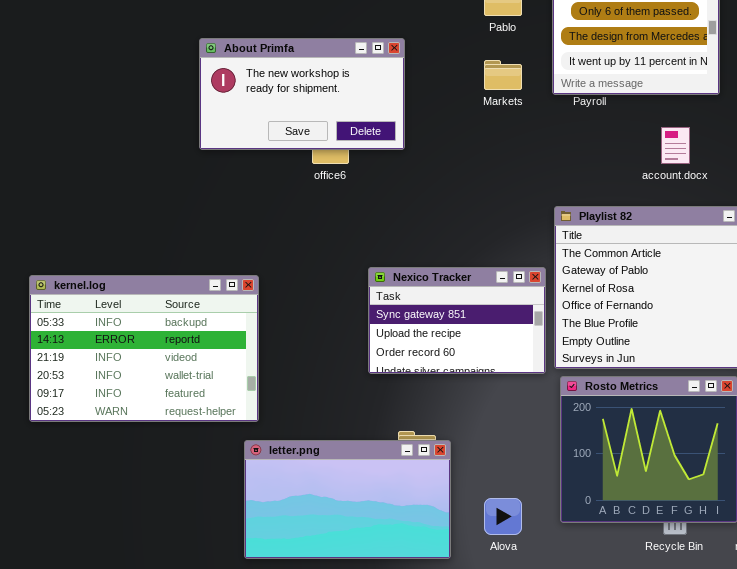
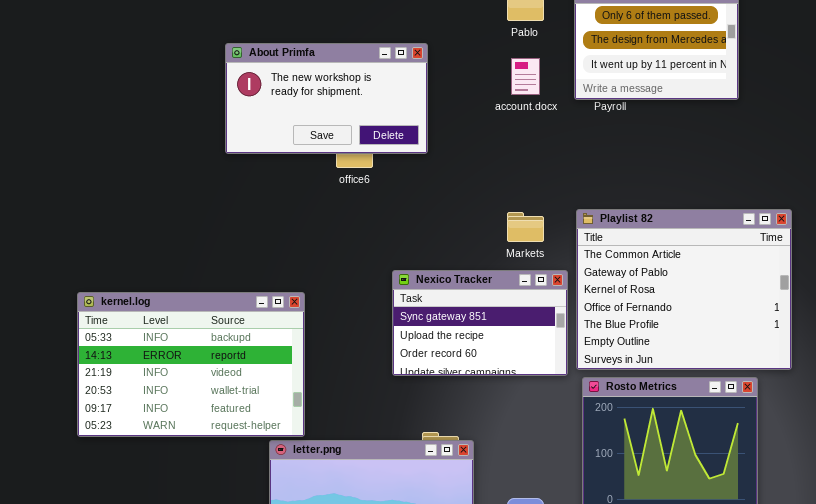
Markets: [484,60,522,90] -> [507,212,544,242], moved
account.docx: [661,127,690,164] -> [511,58,540,95], moved
kernel.log: [29,275,259,422] -> [77,292,305,437], moved

